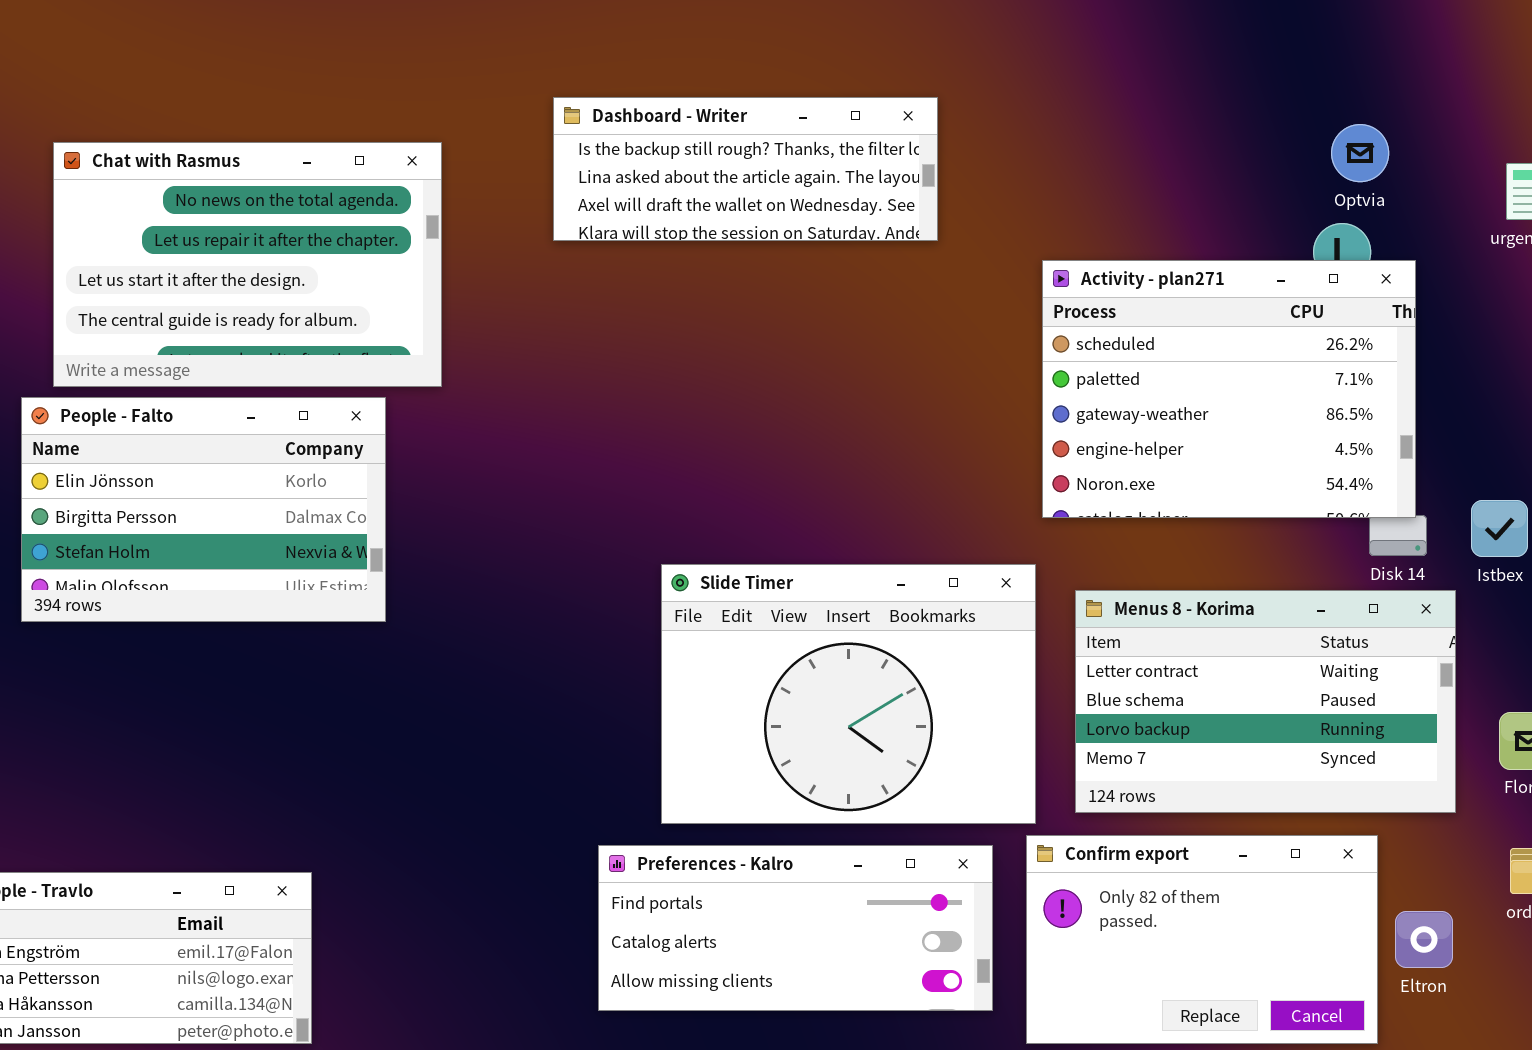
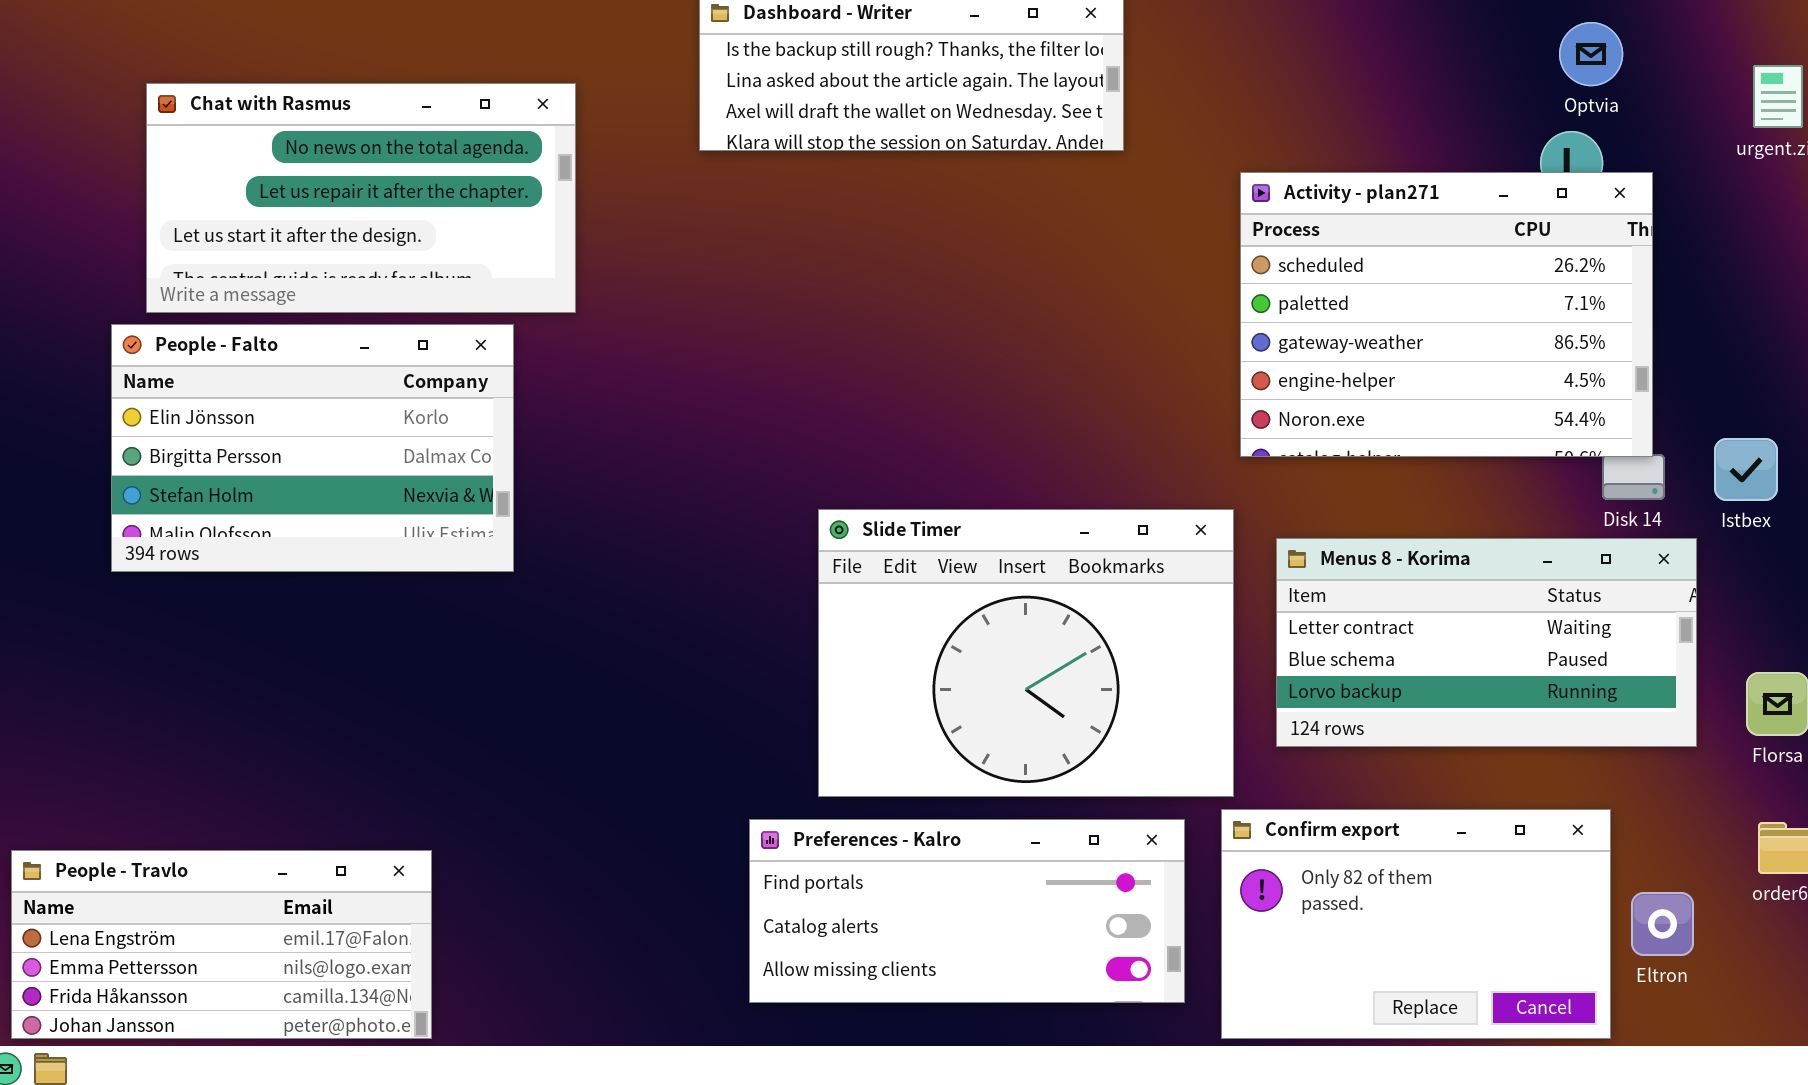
Chat with Rasmus: [53,142,442,387] -> [146,83,576,313], resized
Menus 8 - Korima: [1075,590,1456,813] -> [1276,538,1697,747], resized

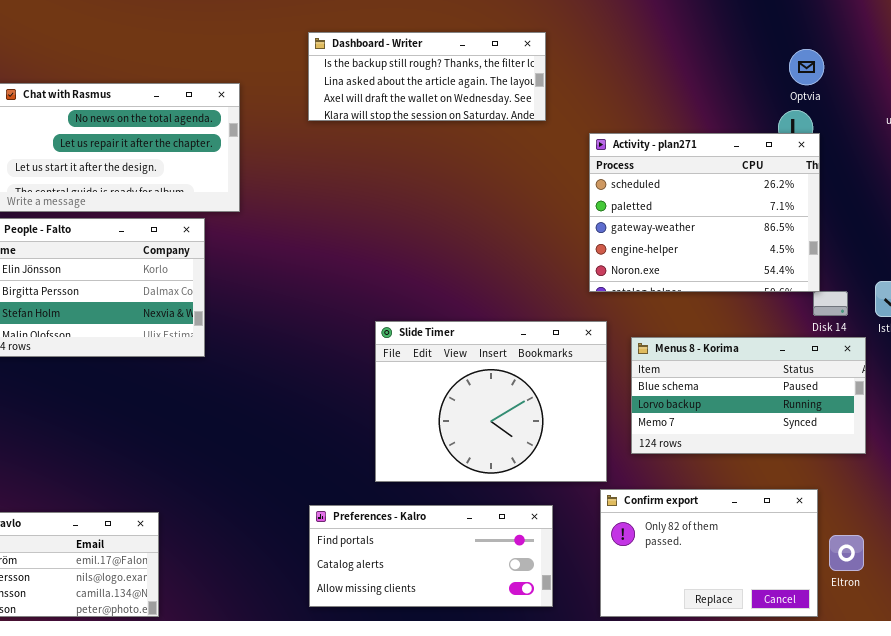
Activity - plan271: [1240,172,1653,457] -> [589,133,820,292], moved
Menus 8 - Korima: [1276,538,1697,747] -> [631,337,866,454], scrolled down 1 row
Preferences - Kalro: [749,819,1185,1003] -> [309,505,553,607], moved

